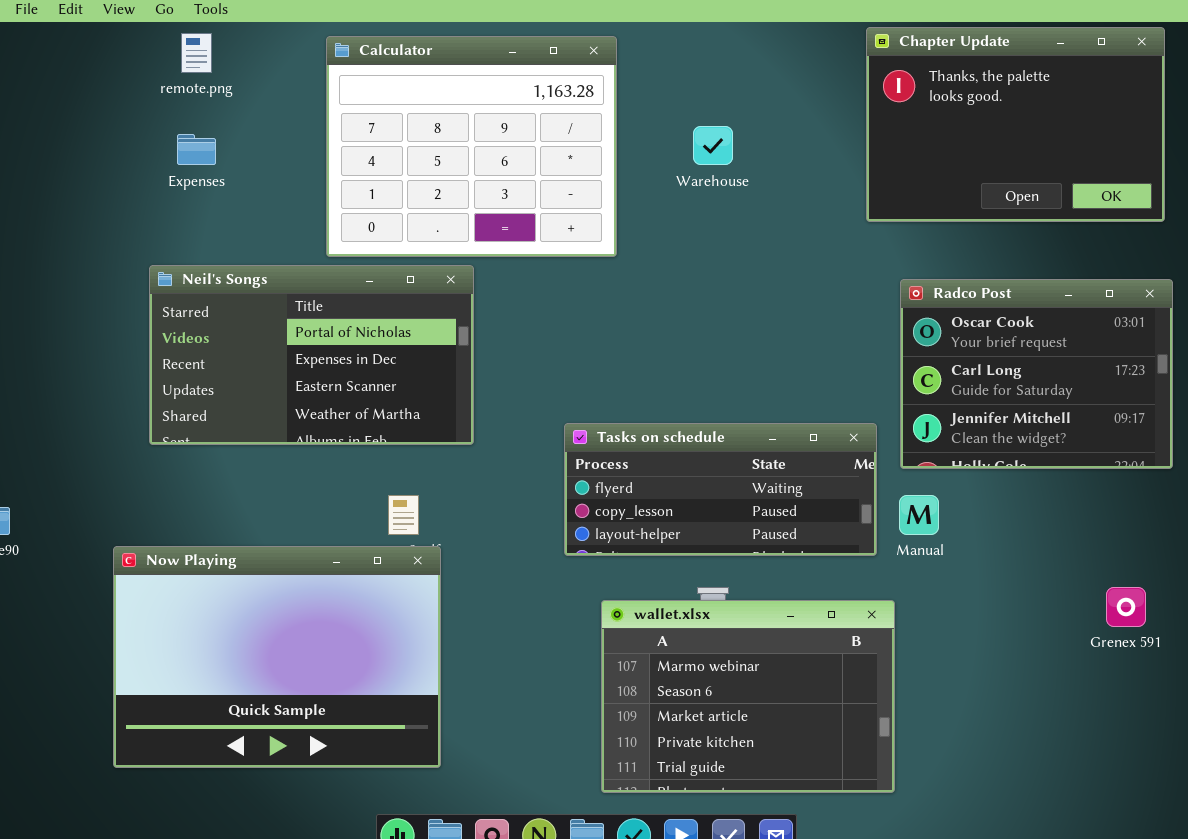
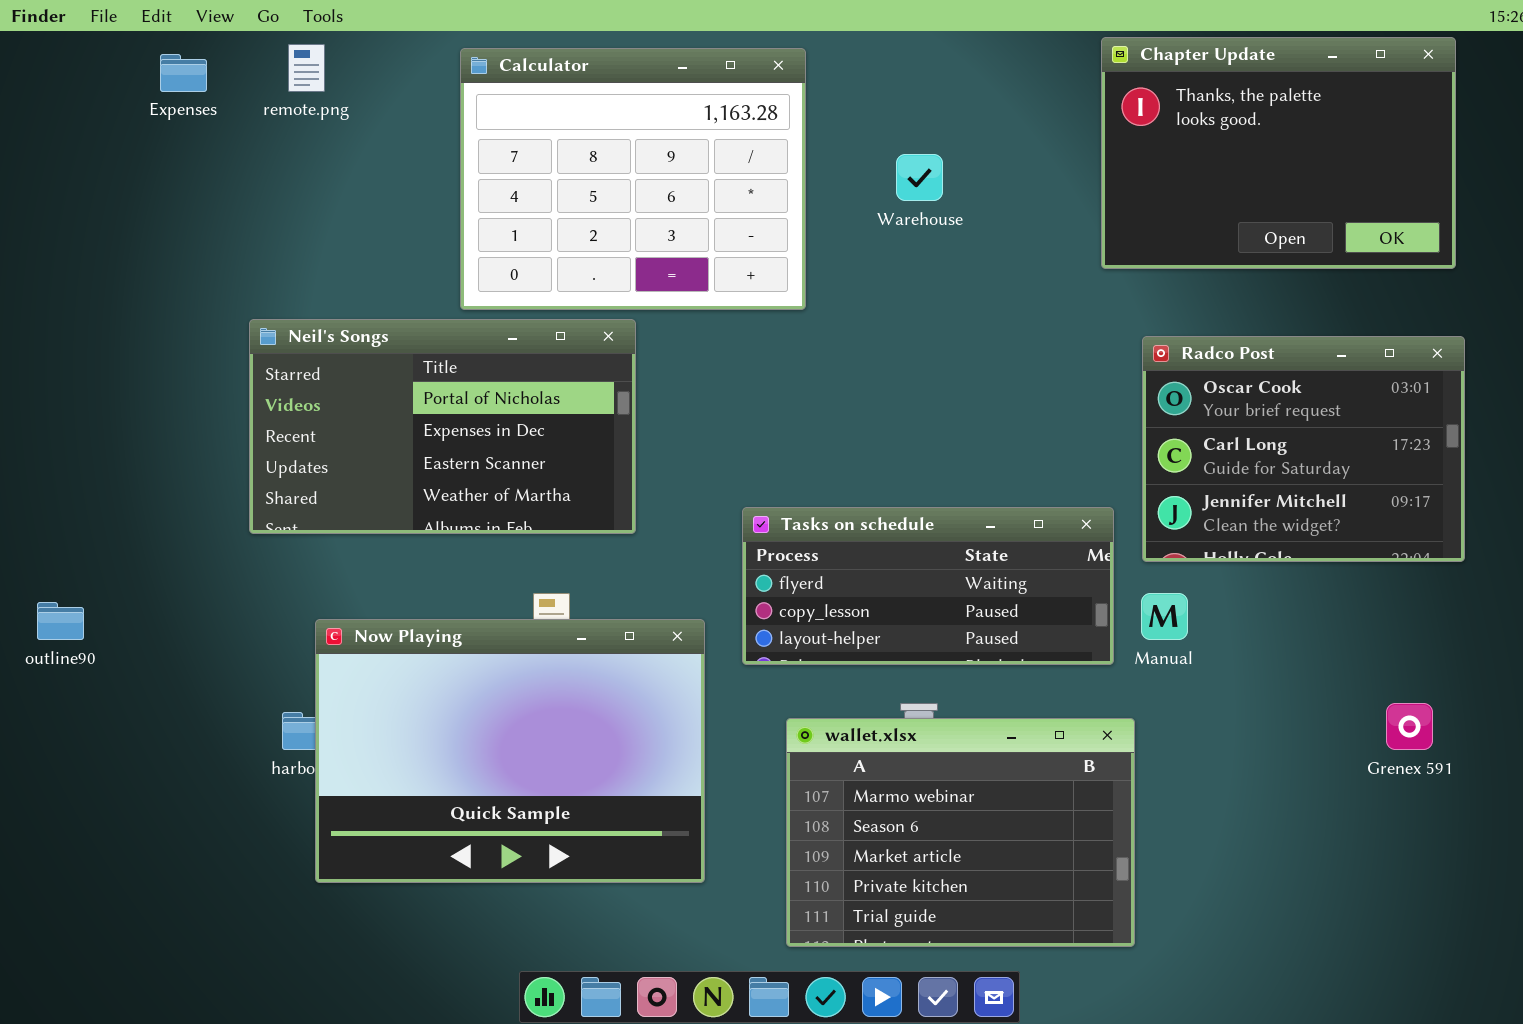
Expenses: [177,134,216,165] -> [160,54,207,92], moved
Now Playing: [113,546,441,768] -> [315,619,705,883], moved

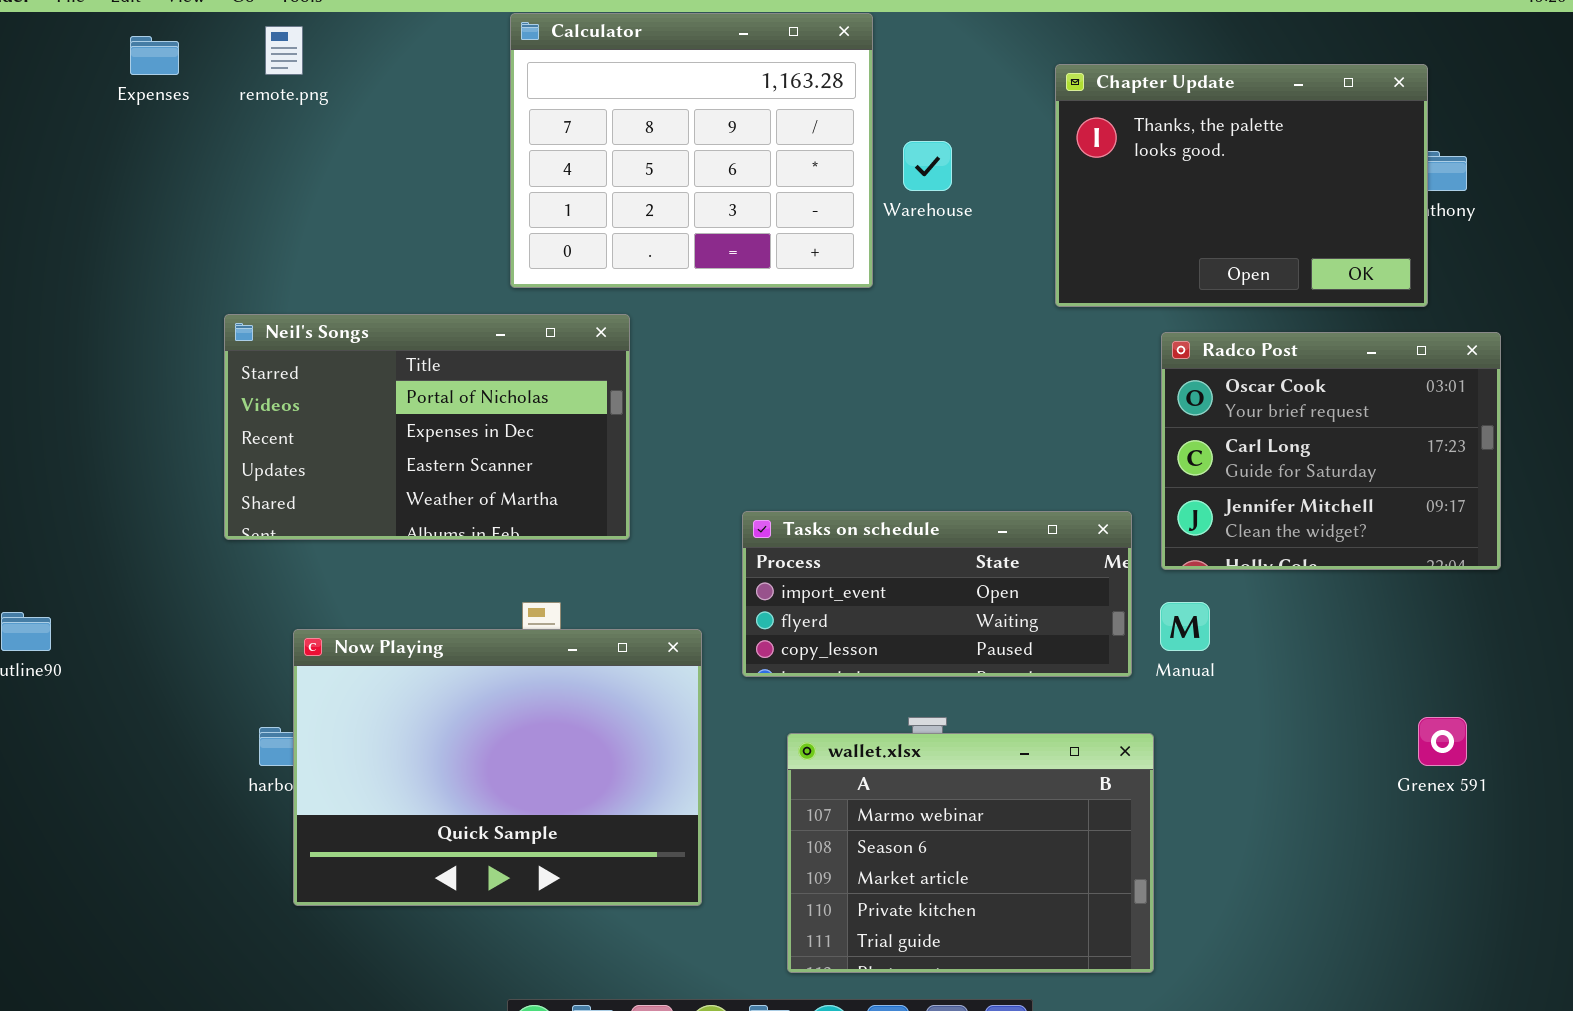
Chapter Update: [1101,37,1456,269] -> [1055,64,1428,307], moved
Calculator: [460,48,806,310] -> [510,13,873,288], moved
Tasks on schedule: [742,507,1114,665] -> [742,511,1132,677], scrolled up 1 row

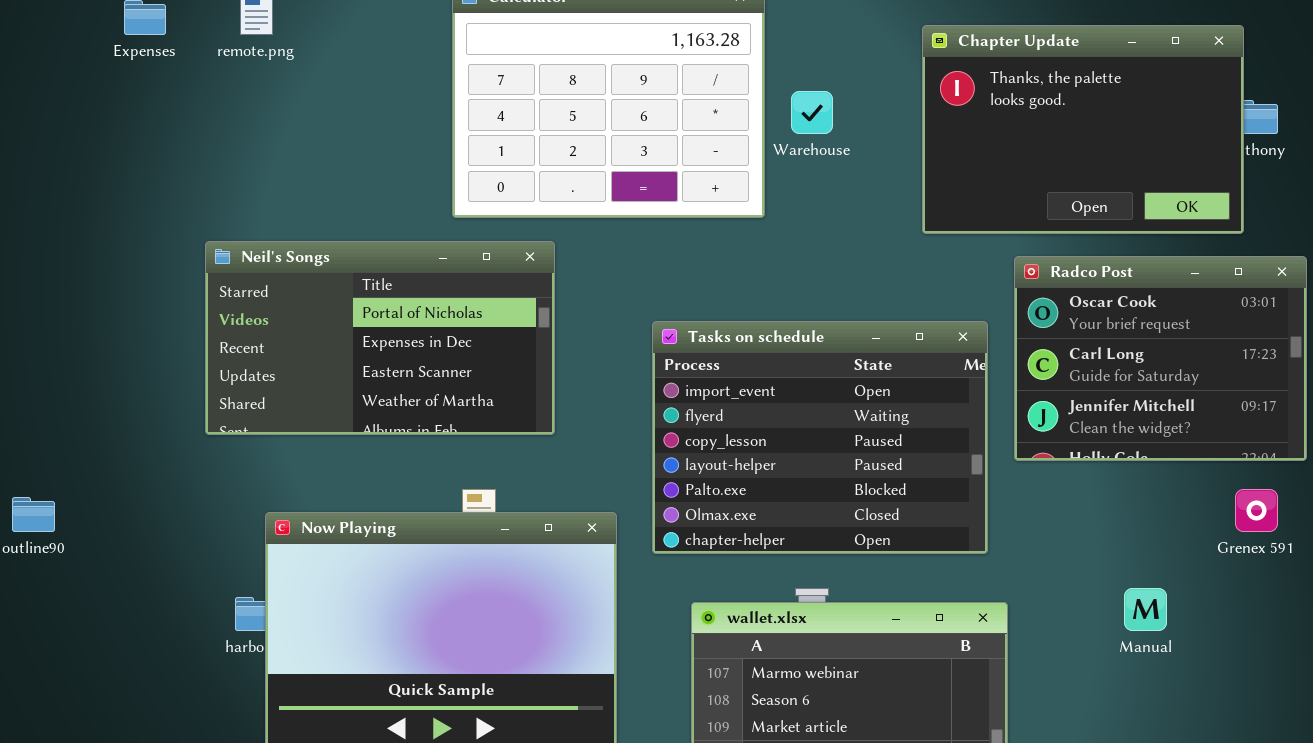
Tasks on schedule: [742,511,1132,677] -> [652,321,988,554], resized
Manual: [1160,602,1210,651] -> [1124,588,1167,631], moved
Grenex 591: [1418,717,1467,766] -> [1235,489,1278,532], moved

